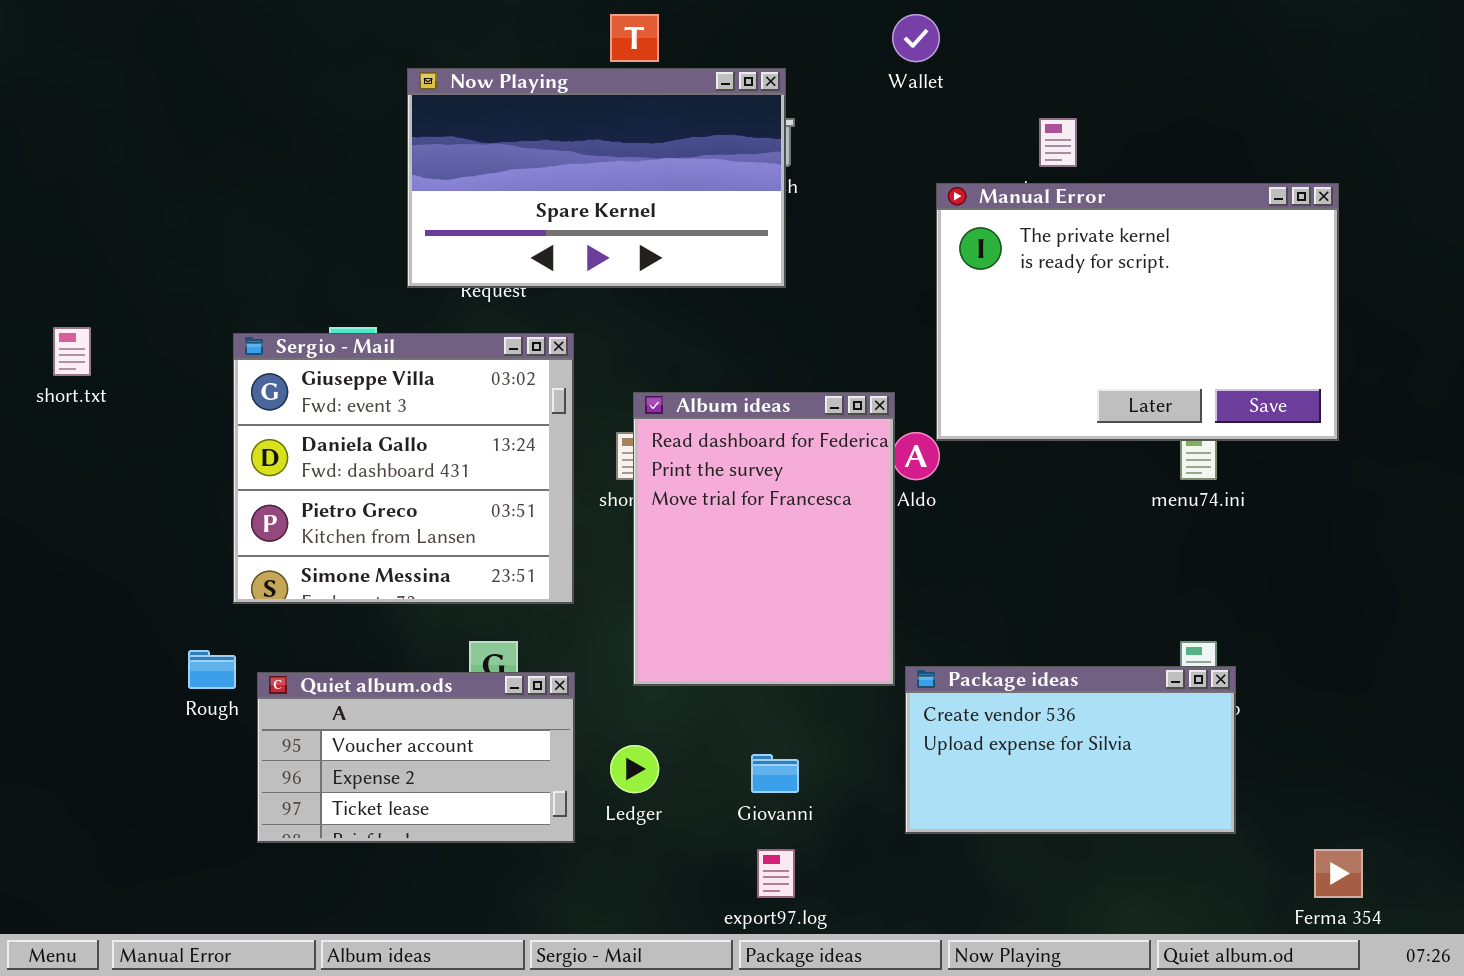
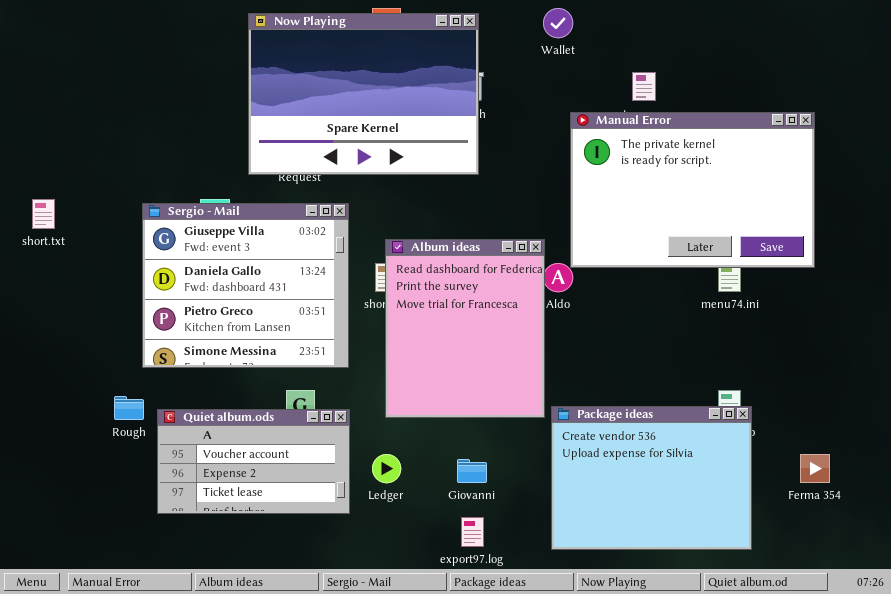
Now Playing: [407,68,786,288] -> [248,13,479,175], resized
Package ideas: [905,666,1236,834] -> [551,406,752,550], resized
Ferma 354: [1314,849,1363,898] -> [800,454,830,483], moved

